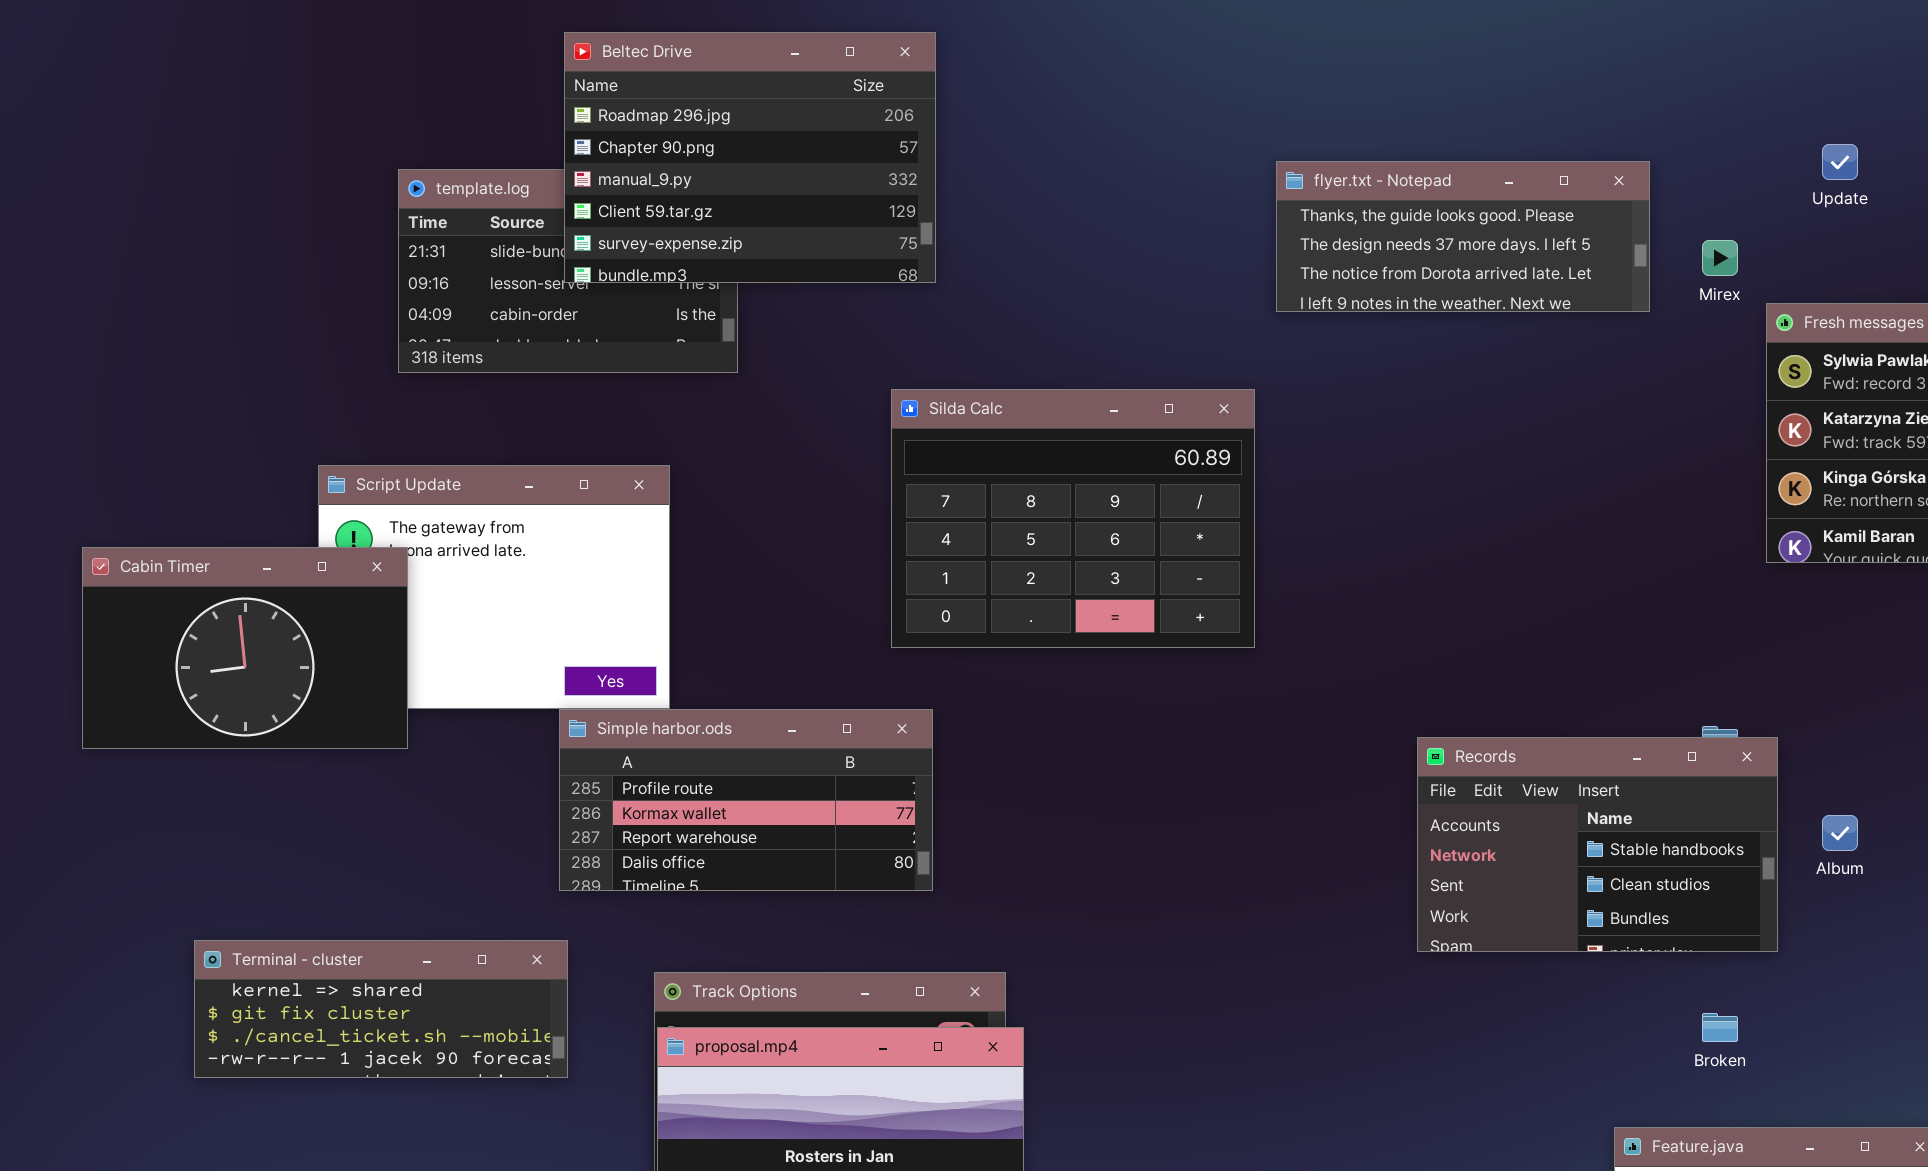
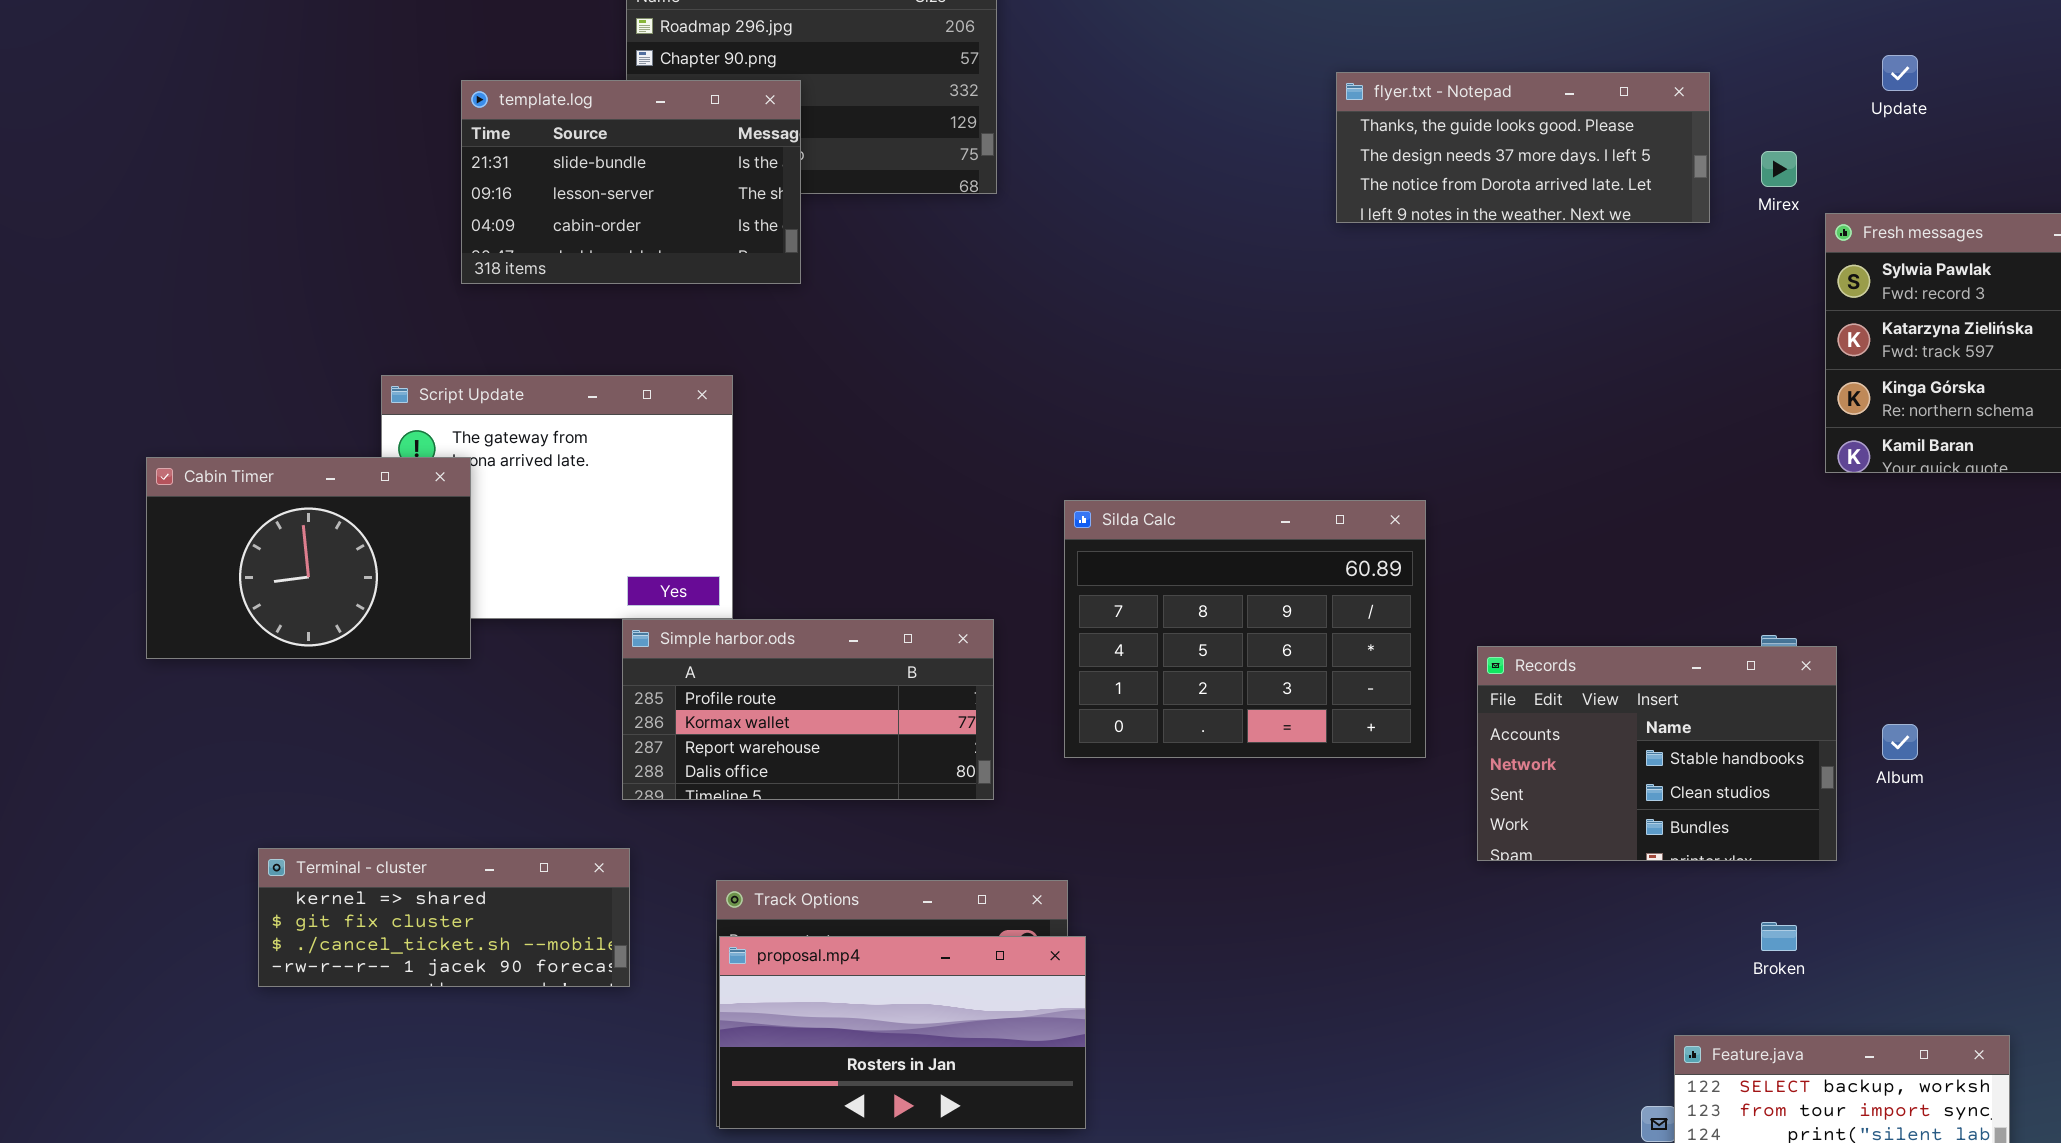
template.log: [398,169,738,373] -> [461,80,801,284], raised
Silda Calc: [891,389,1255,648] -> [1064,500,1426,758], moved

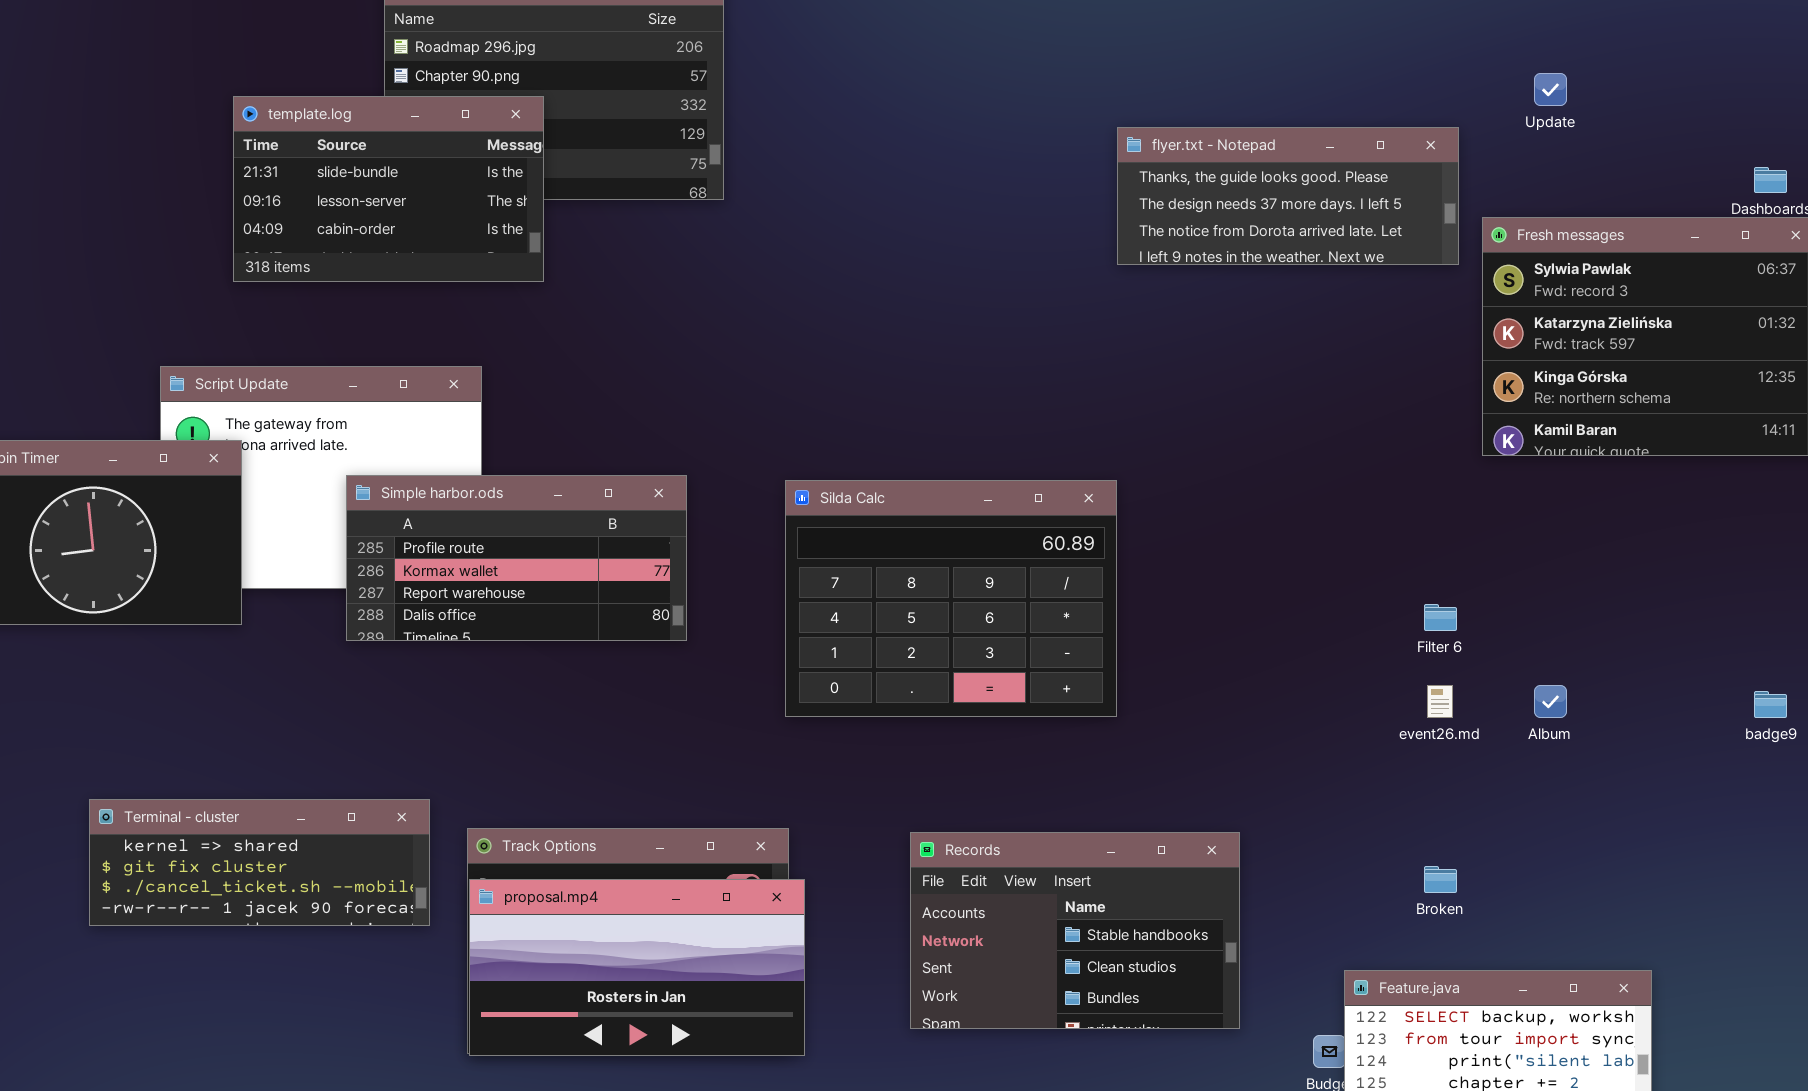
flyer.txt - Notepad: [1336,72,1710,223] -> [1117,127,1459,265], moved
Simple harbor.ods: [622,619,994,800] -> [346,475,687,641], moved
Records: [1477,646,1837,861] -> [910,832,1240,1029], moved
Terminal - cluster: [258,848,630,987] -> [89,799,430,926], moved

